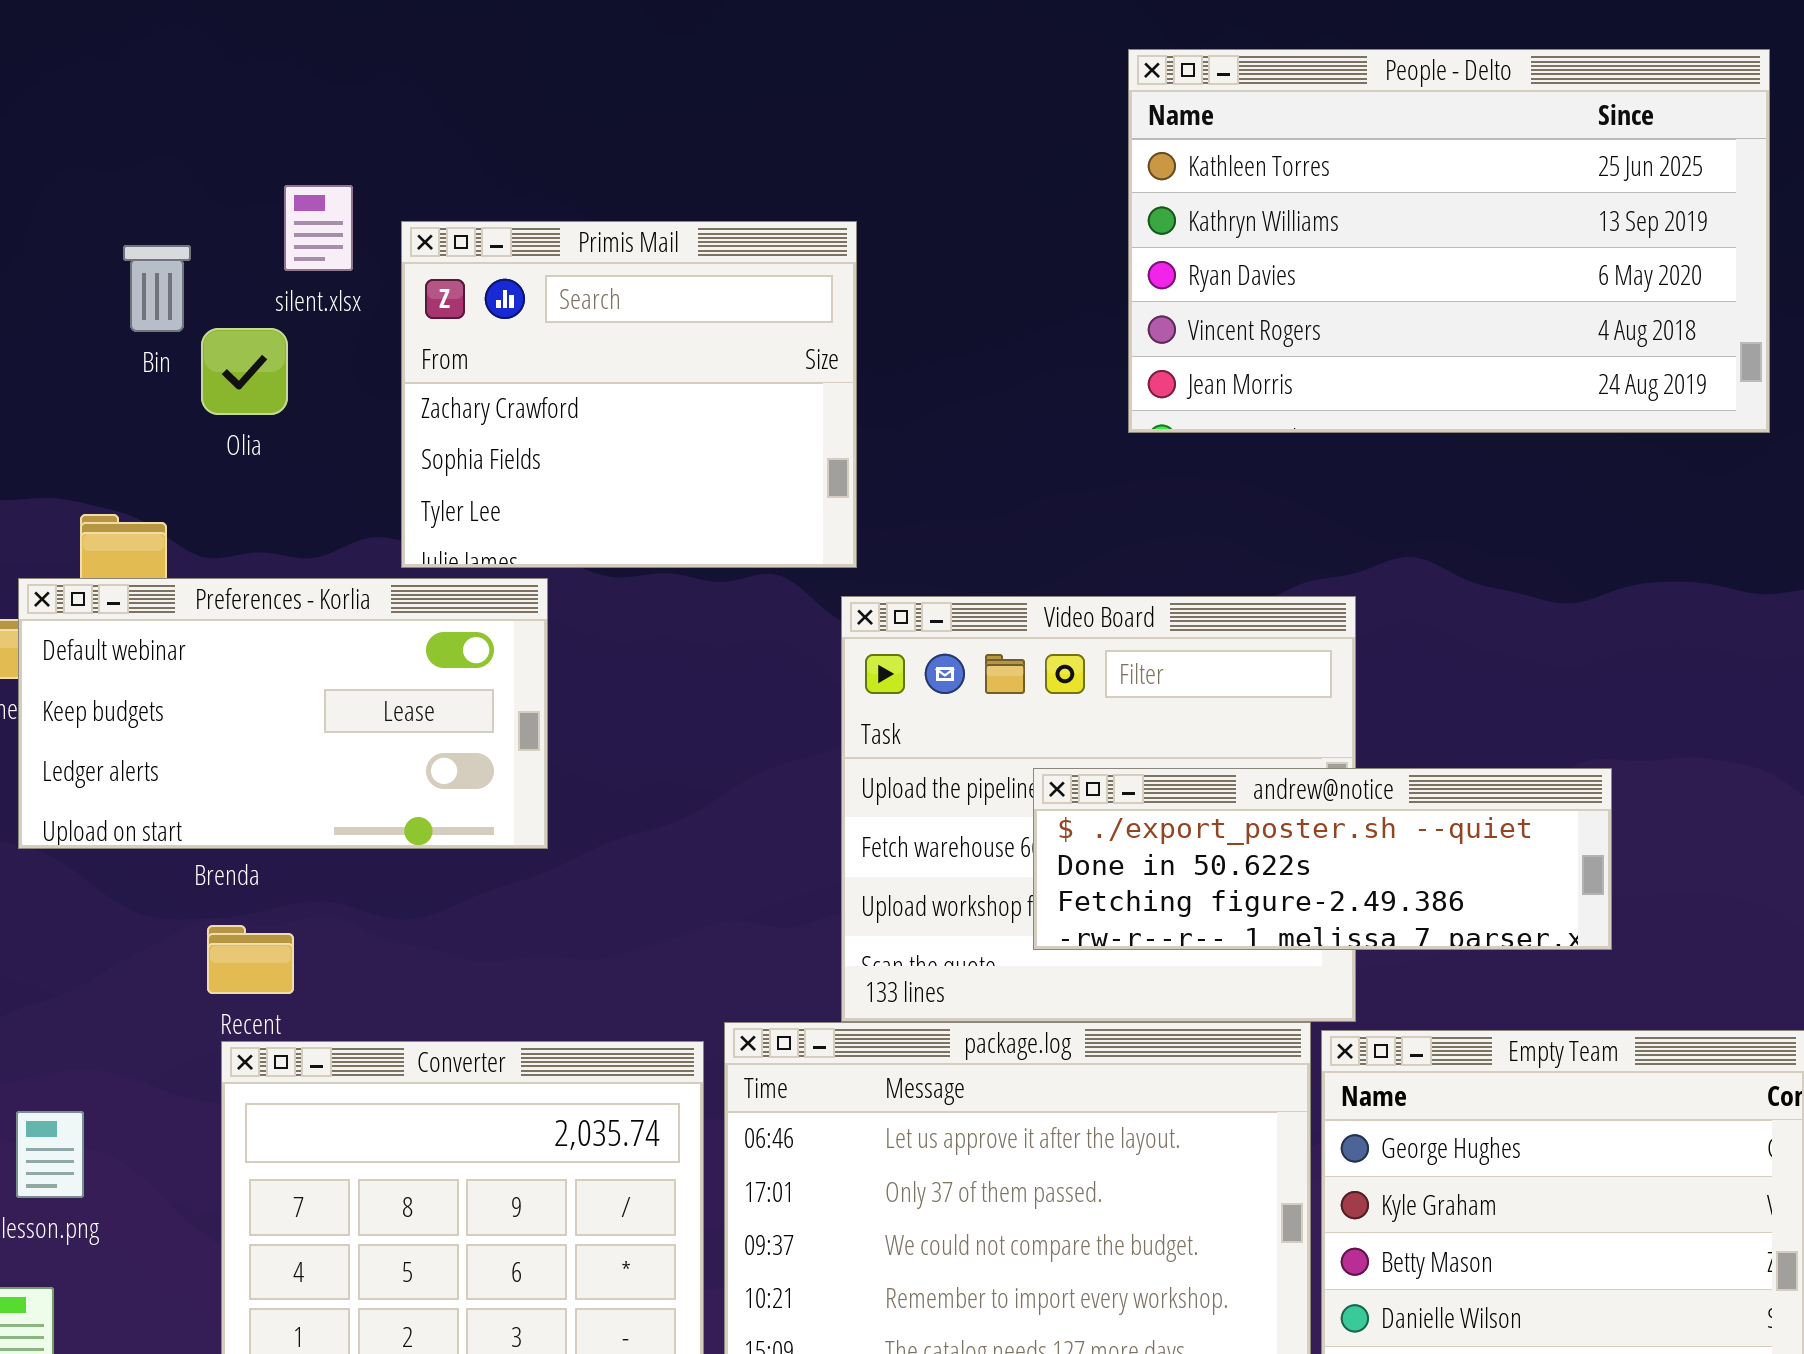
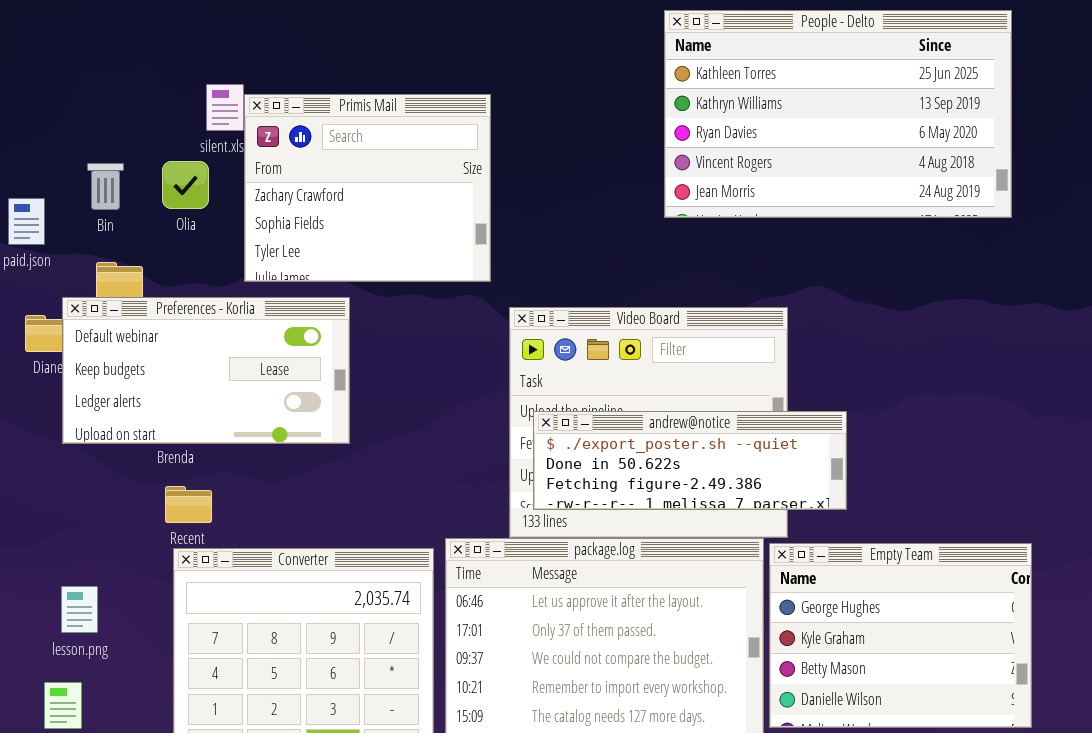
Primis Mail: [401,221,857,568] -> [244,94,491,282], moved
Bin: [123,245,191,332] -> [87,163,124,210], moved
andrew@notice: [1033,768,1612,950] -> [533,411,847,510], moved

